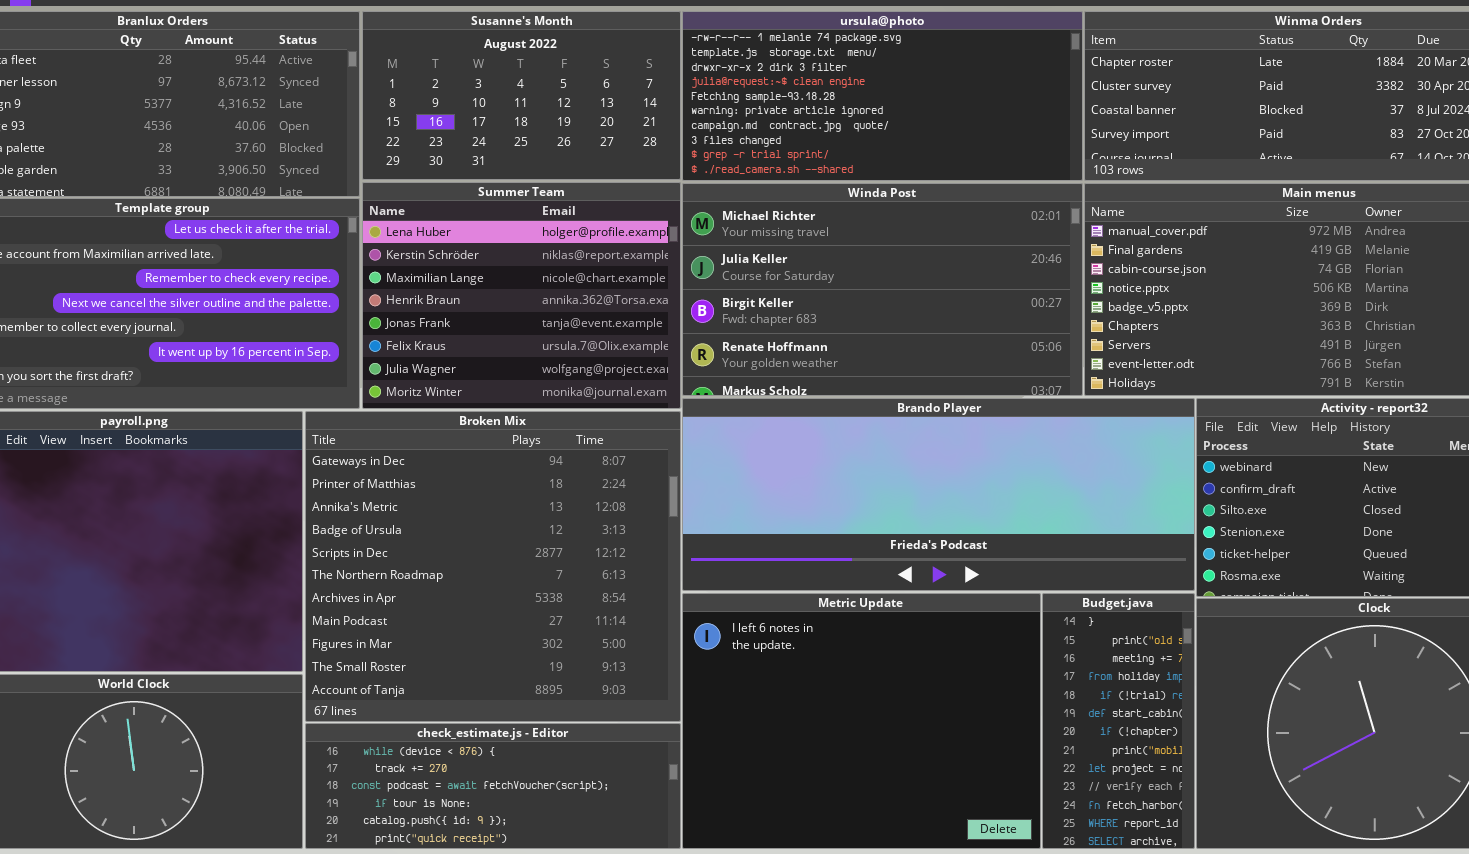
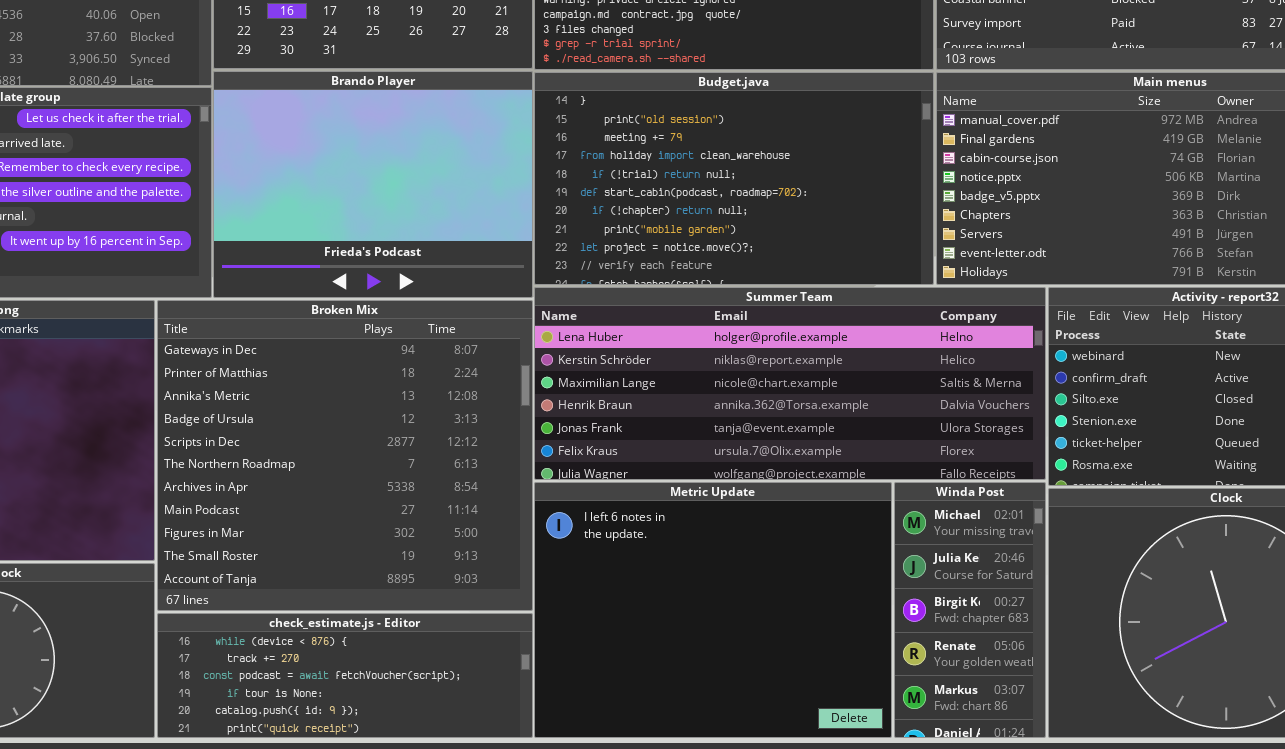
Summer Team: [362,182,681,409] -> [534,287,1046,480], moved, resized
Winda Post: [682,183,1083,396] -> [894,482,1046,738], moved, resized
Brando Player: [682,398,1195,591] -> [213,71,533,298], moved, resized
Budget.java: [1042,593,1195,849] -> [534,72,934,285], moved, resized

